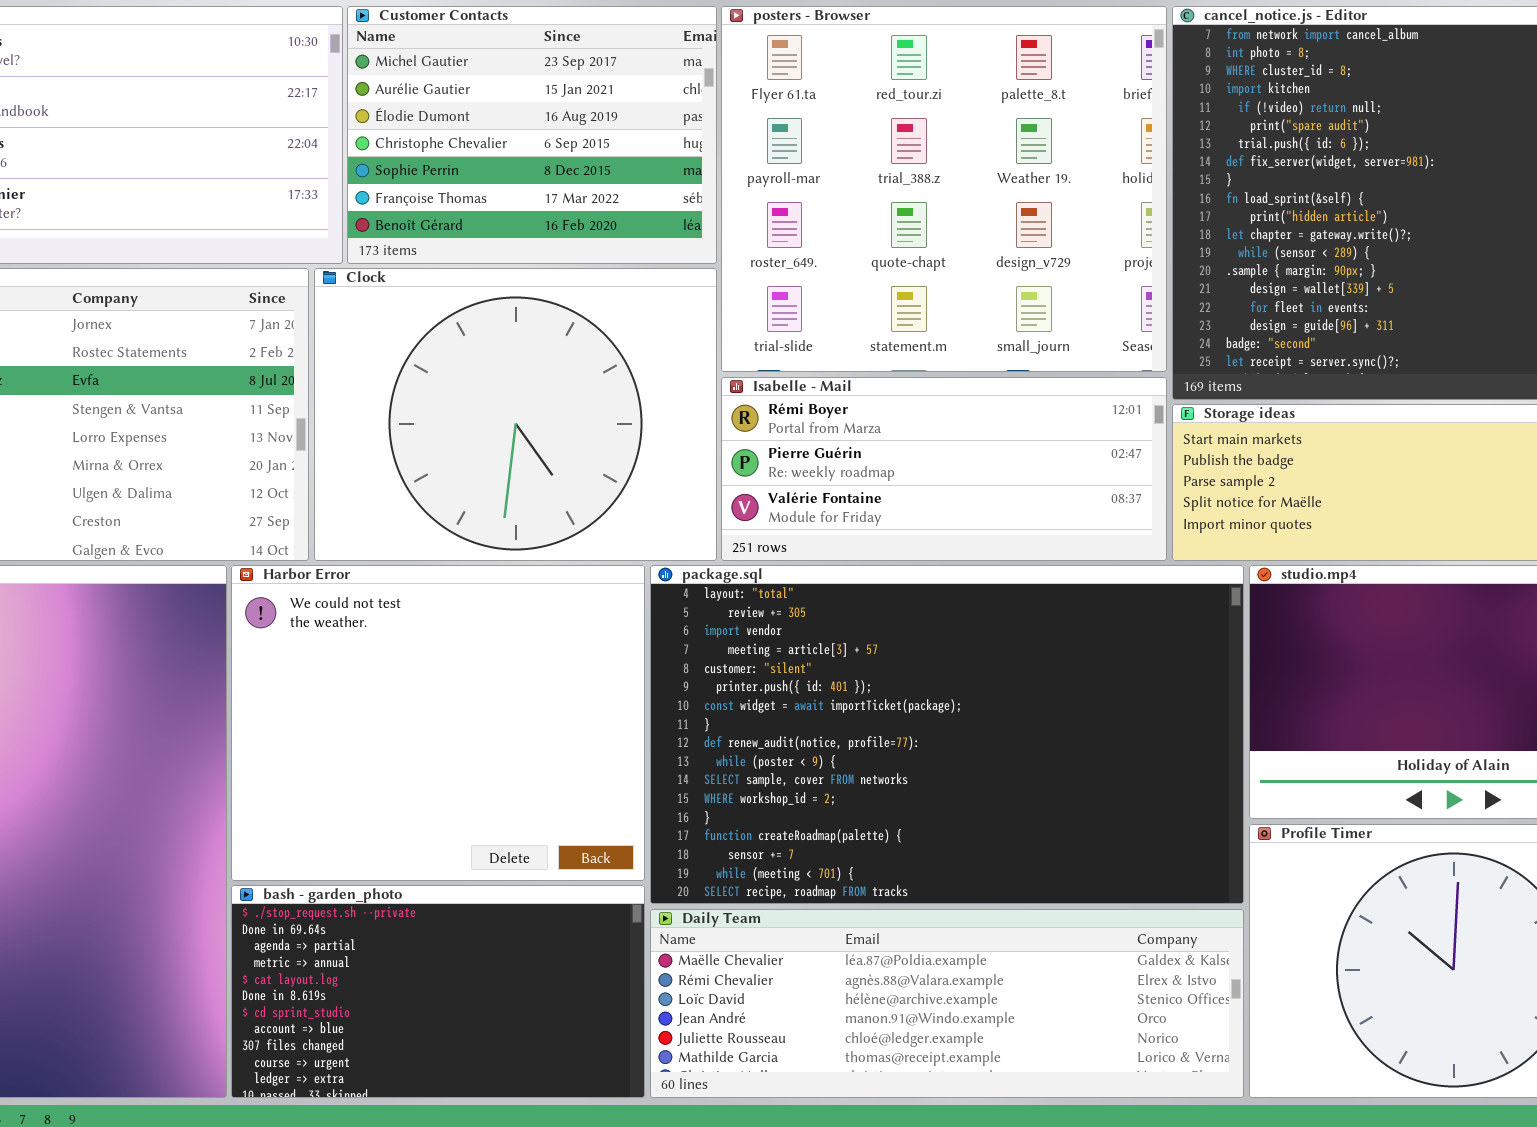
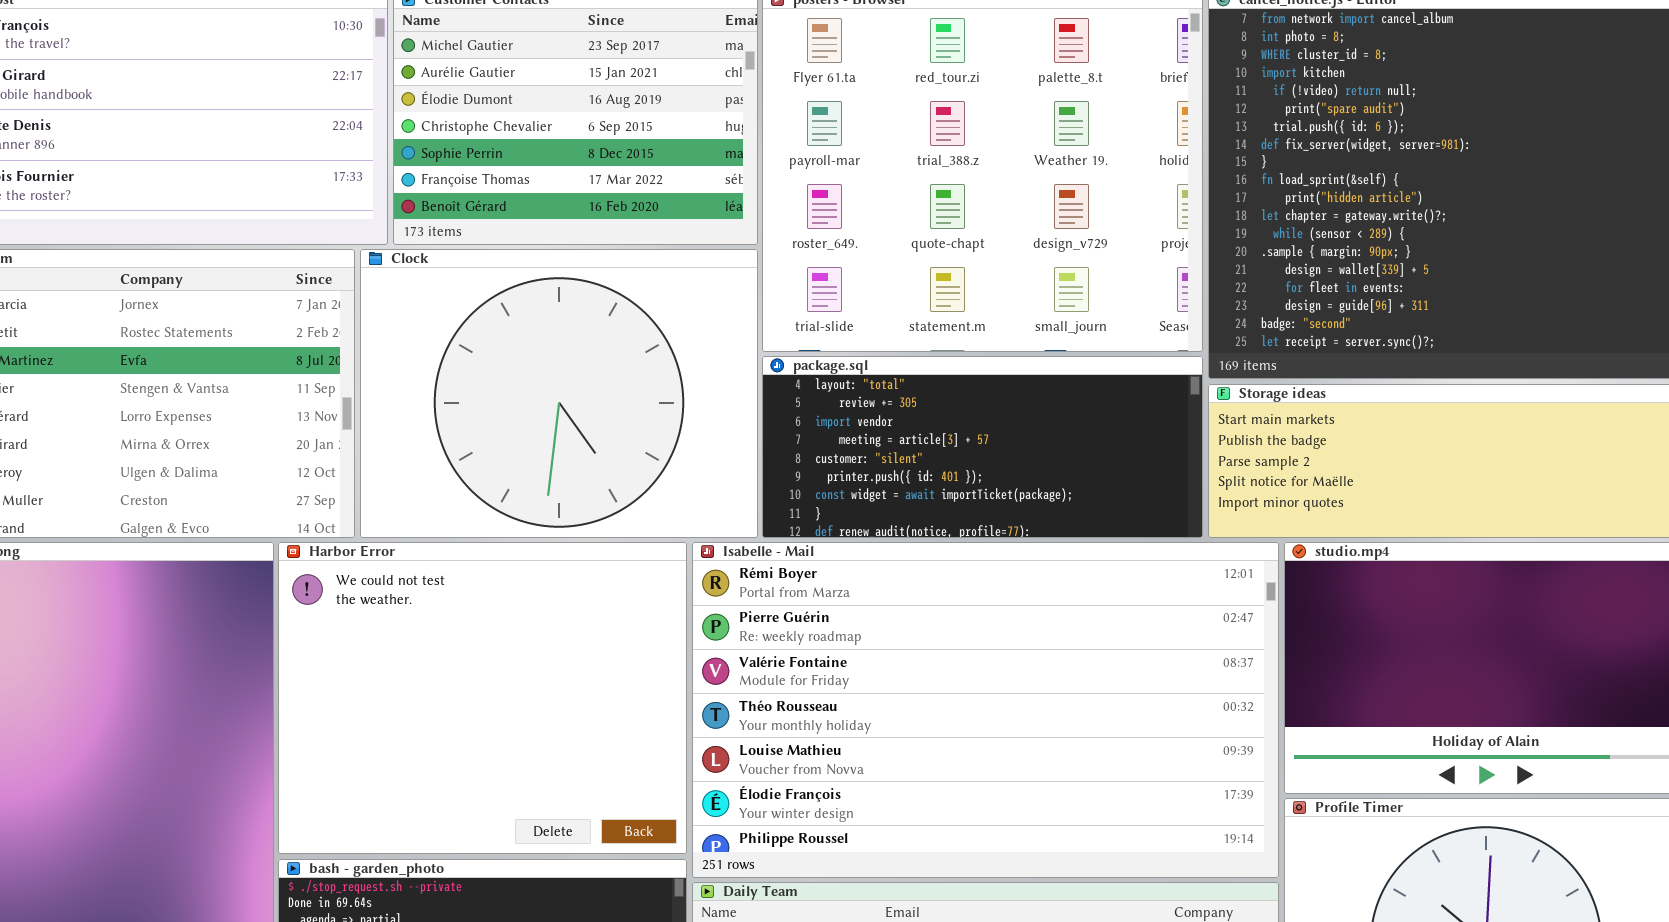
Isabelle - Mail: [721,377,1167,561] -> [692,542,1279,878], moved, resized
package.sql: [650,565,1244,904] -> [762,356,1203,538], moved, resized

